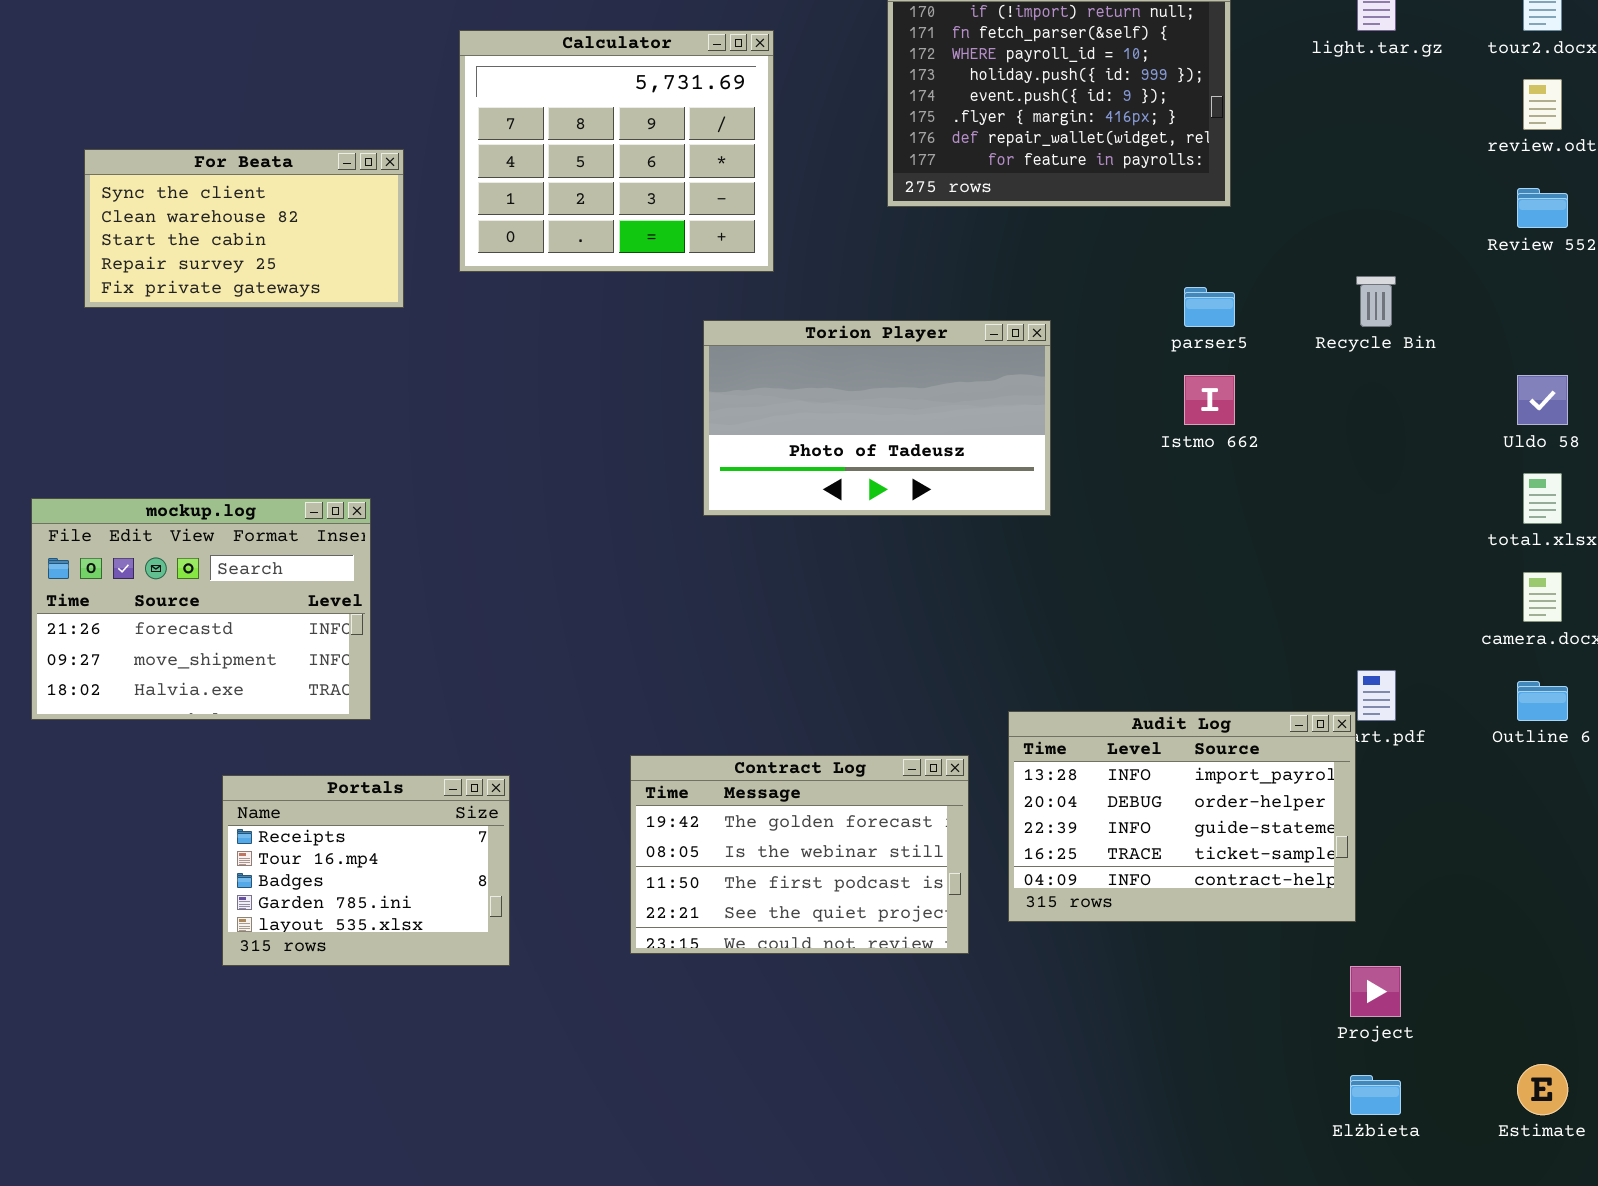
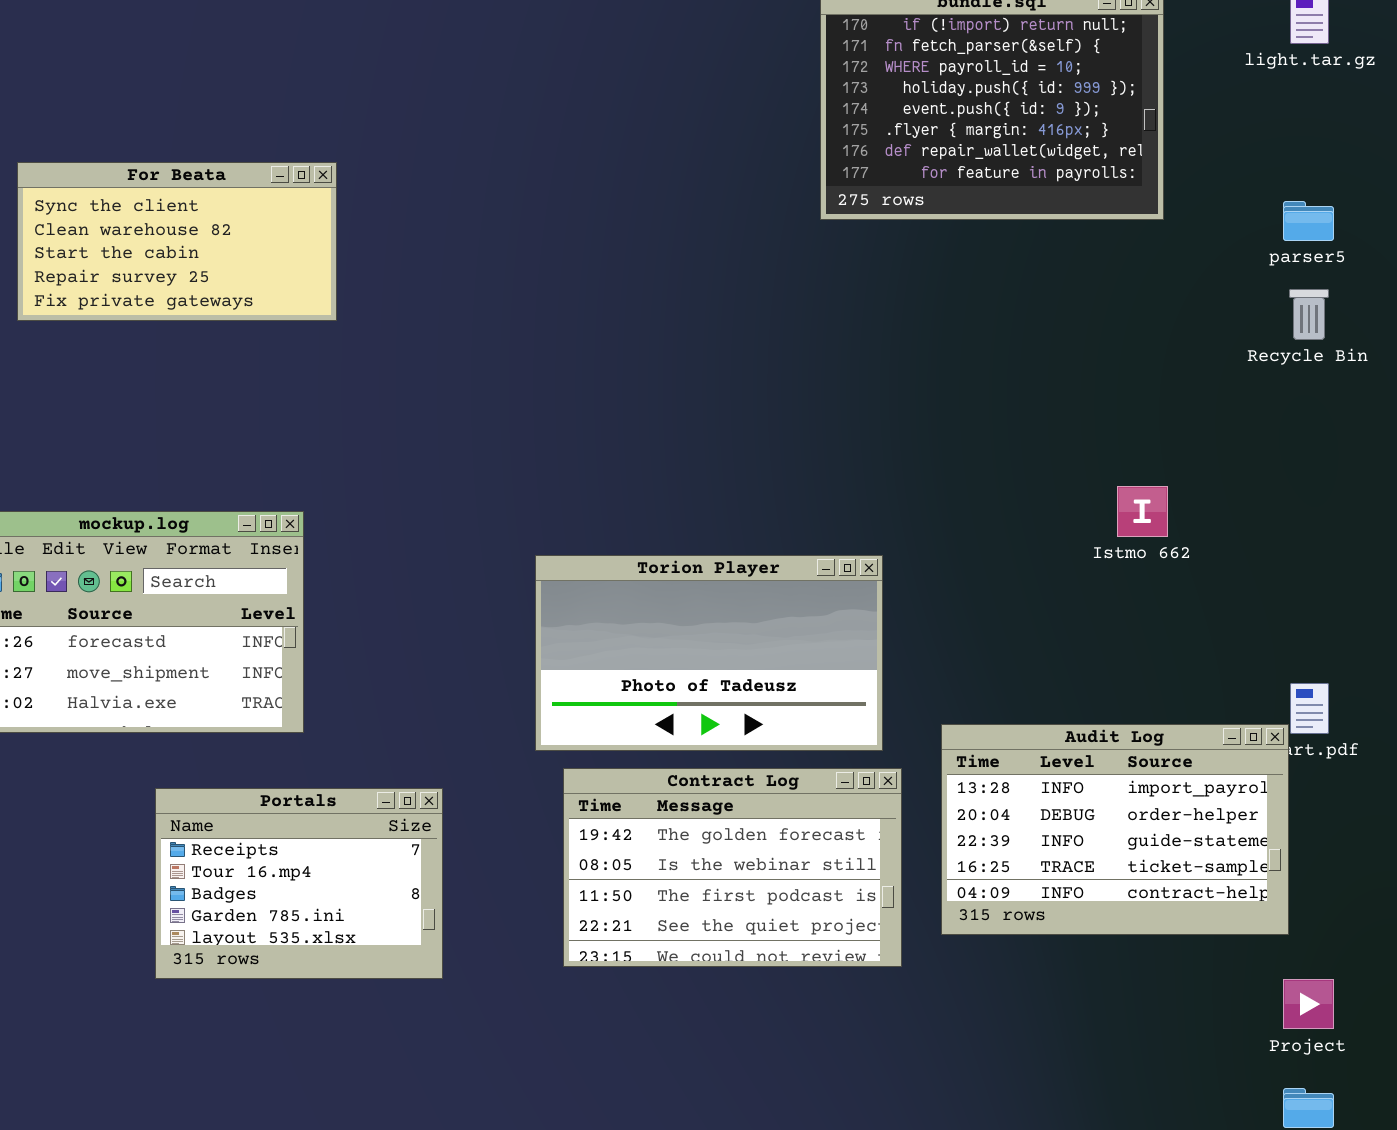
Calculator: [459,30,774,272] -> none, closed
parser5: [1184,287,1235,327] -> [1283,201,1334,241], moved
Torion Player: [703,320,1051,516] -> [535,555,883,751], moved
Istmo 662: [1184,375,1235,425] -> [1117,486,1168,537], moved

